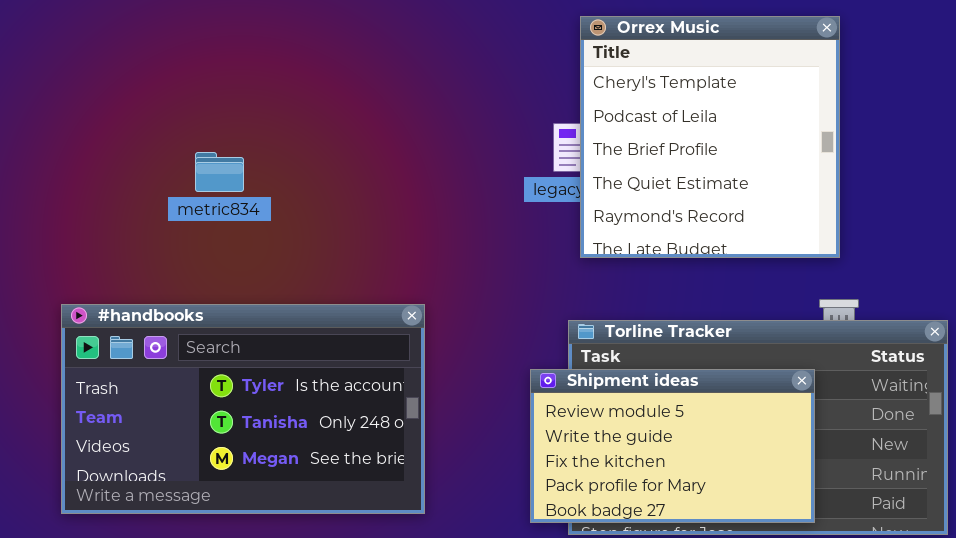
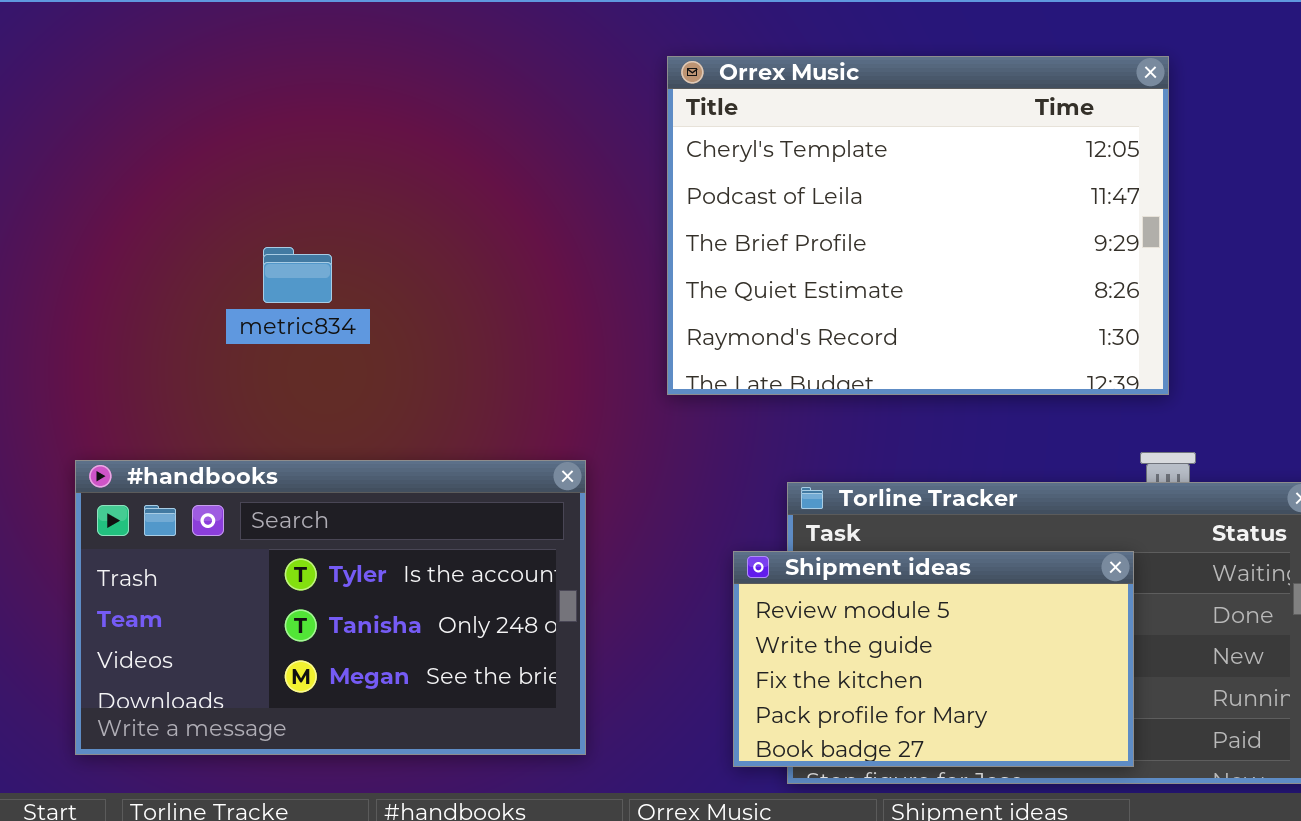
Orrex Music: [580,16,840,258] -> [667,56,1169,395], resized

